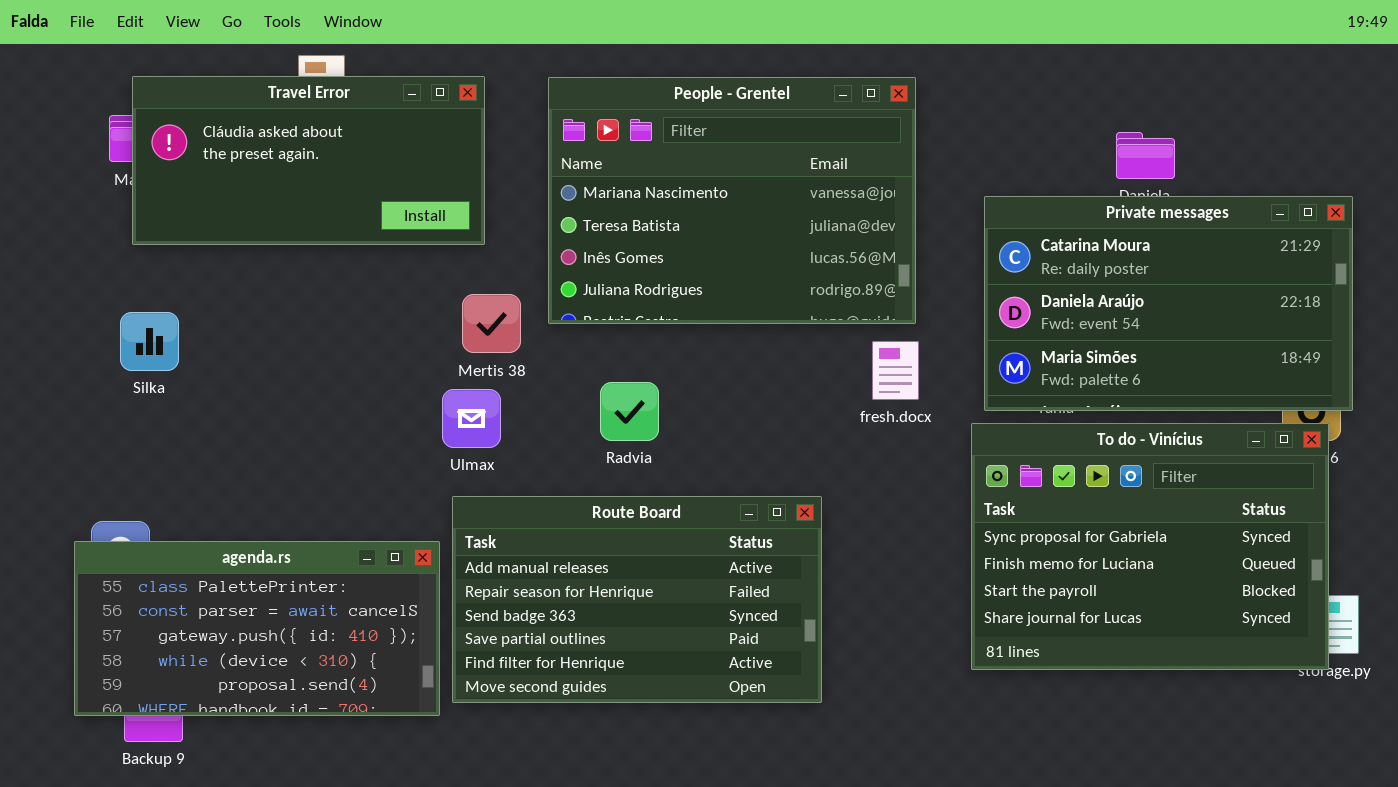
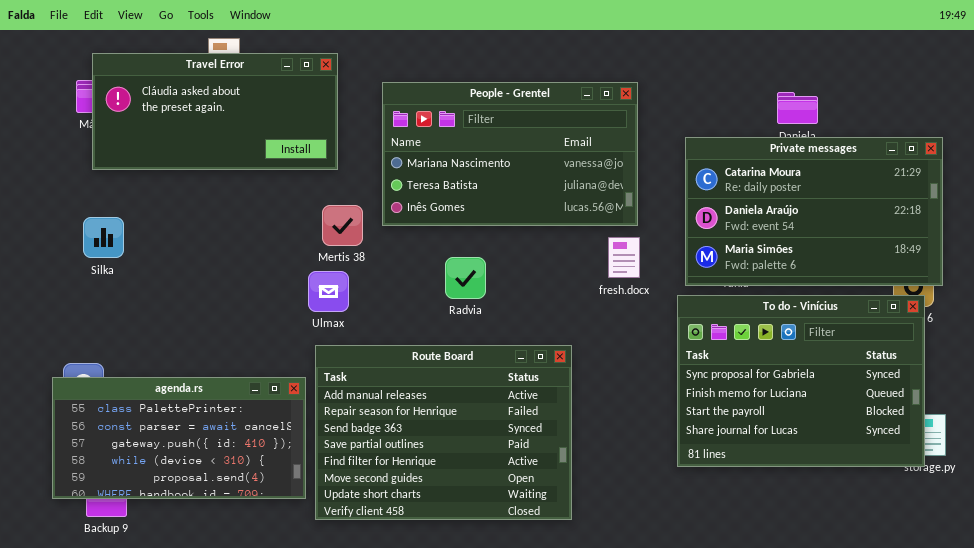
People - Grentel: [548,77,916,324] -> [382,82,638,226], resized
Radvia: [600,382,659,441] -> [445,257,486,299], moved
Route Board: [452,496,822,703] -> [315,345,572,520], resized

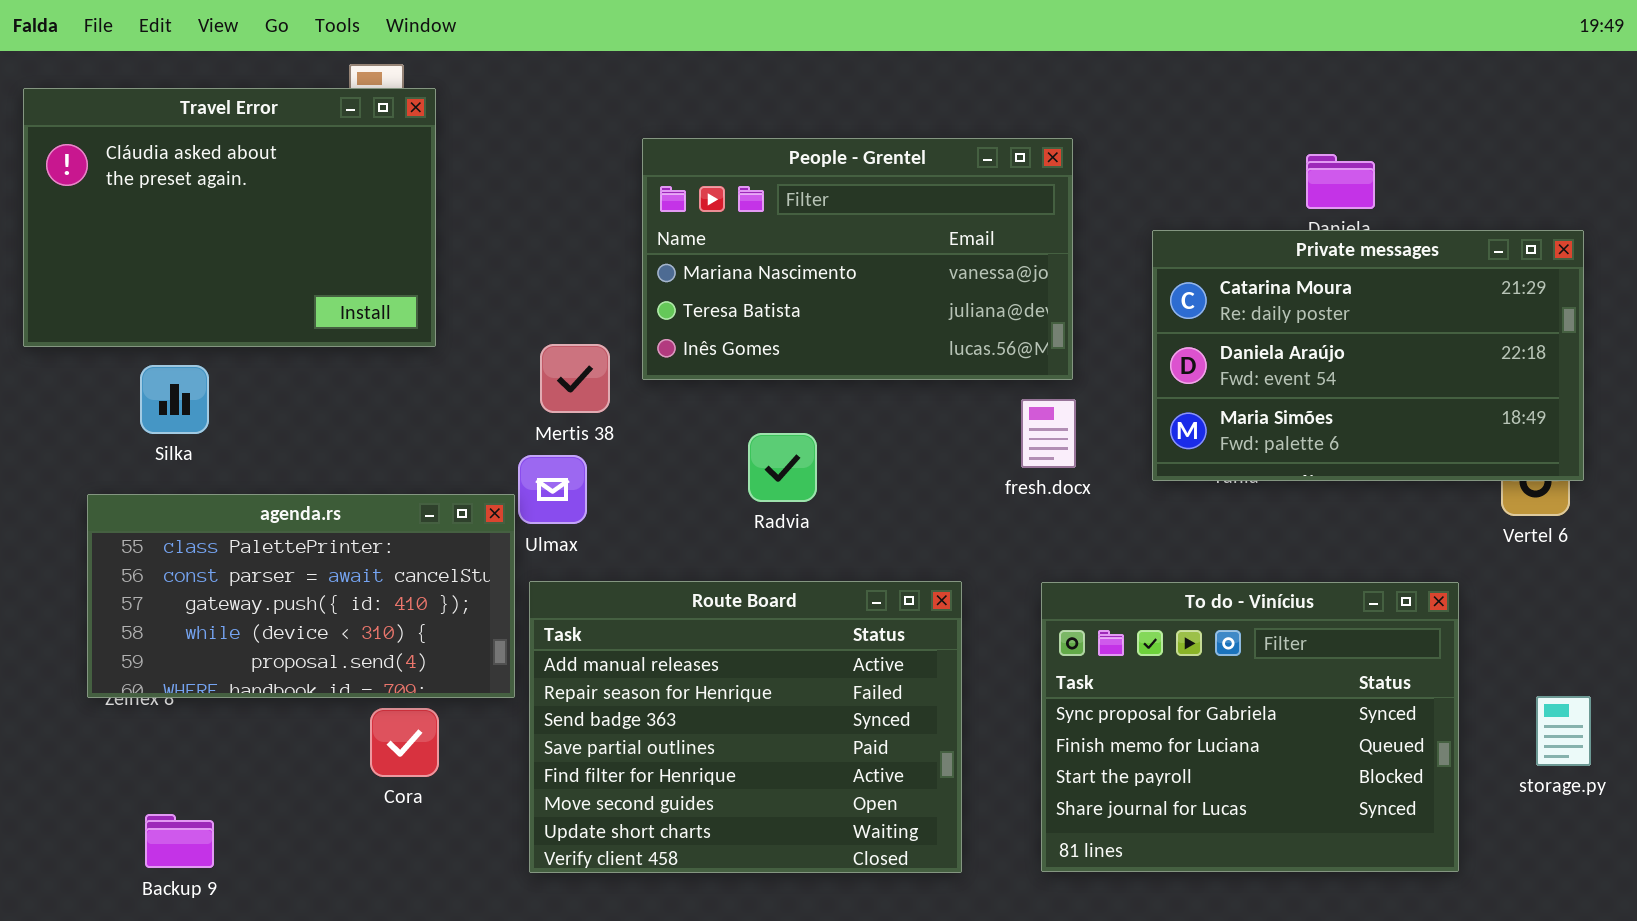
Travel Error: [92,53,338,170] -> [23,88,436,347], moved, resized
To do - Vinícius: [677,295,925,467] -> [1041,582,1459,872], moved
agenda.rs: [52,377,306,499] -> [87,494,515,698], moved

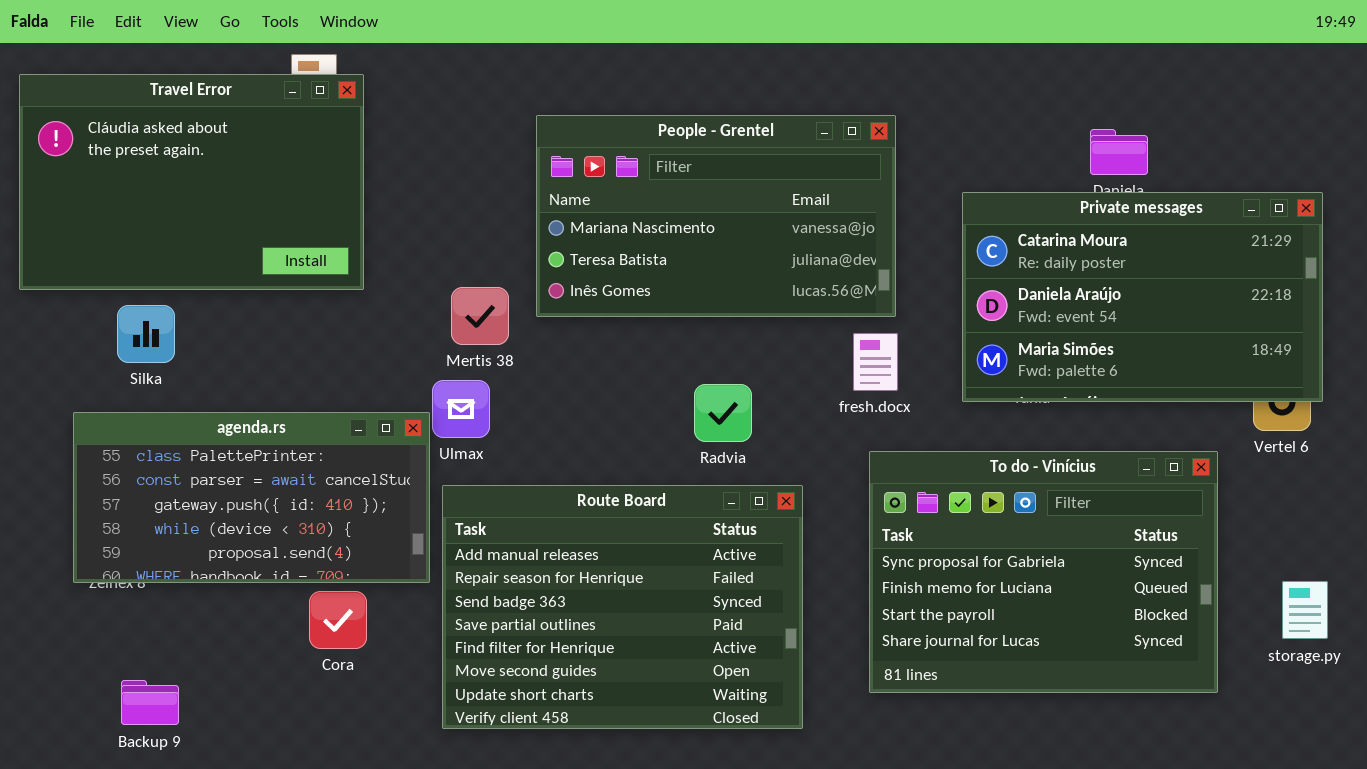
Radvia: [748,433,817,502] -> [694,384,752,442], moved
To do - Vinícius: [1041,582,1459,872] -> [869,451,1218,693], moved

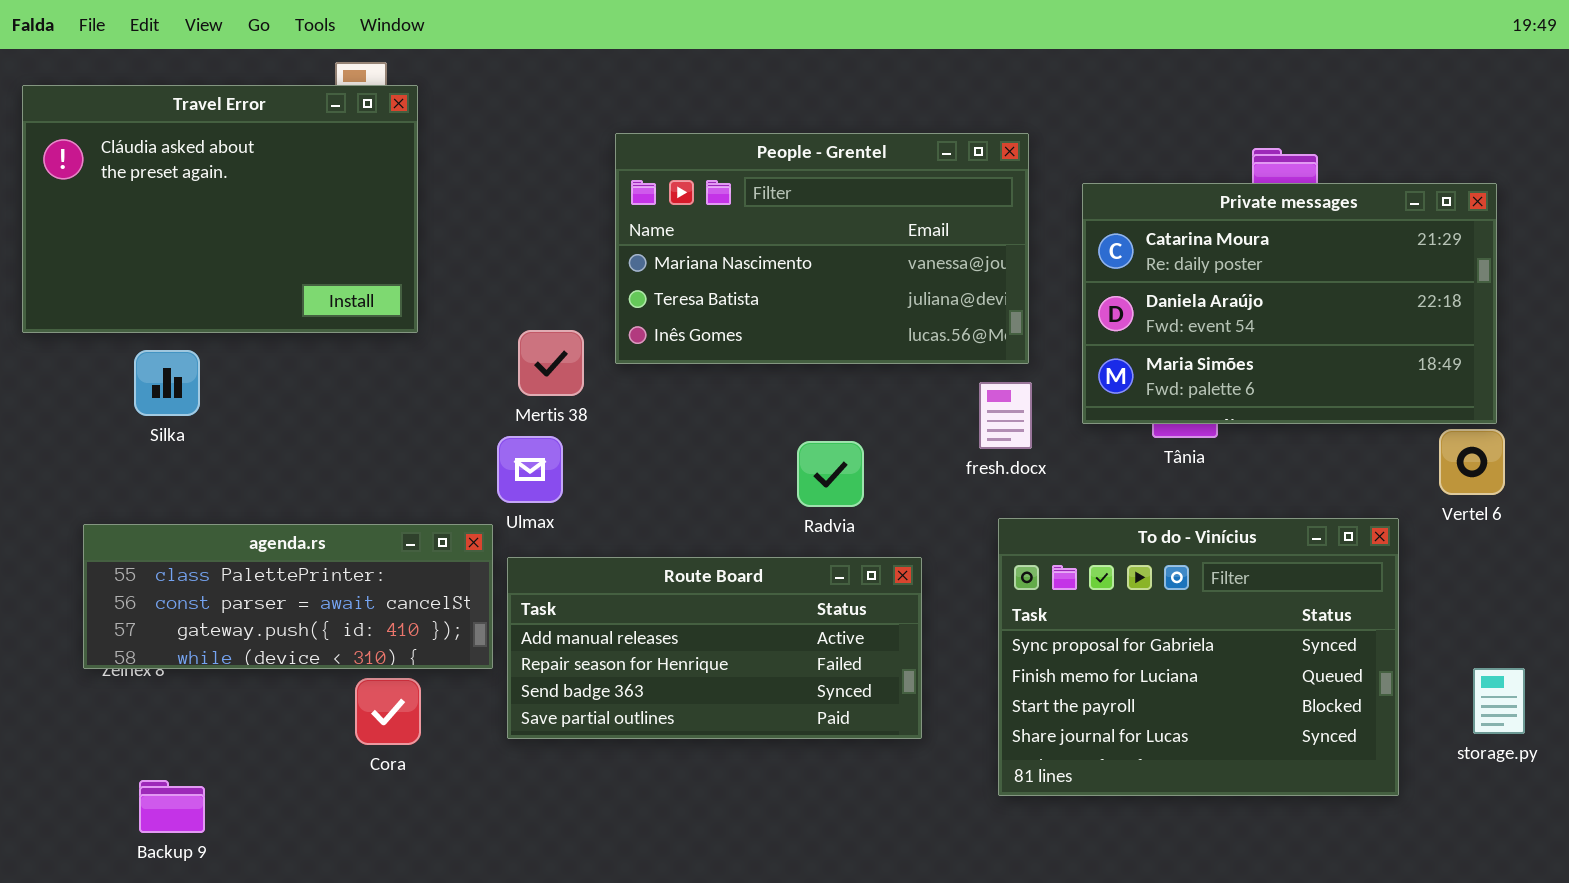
Private messages: [962,192,1323,402] -> [1082,183,1497,424], moved
agenda.rs: [73,412,430,583] -> [83,524,493,669], resized
Route Board: [442,485,803,729] -> [507,557,922,739], resized

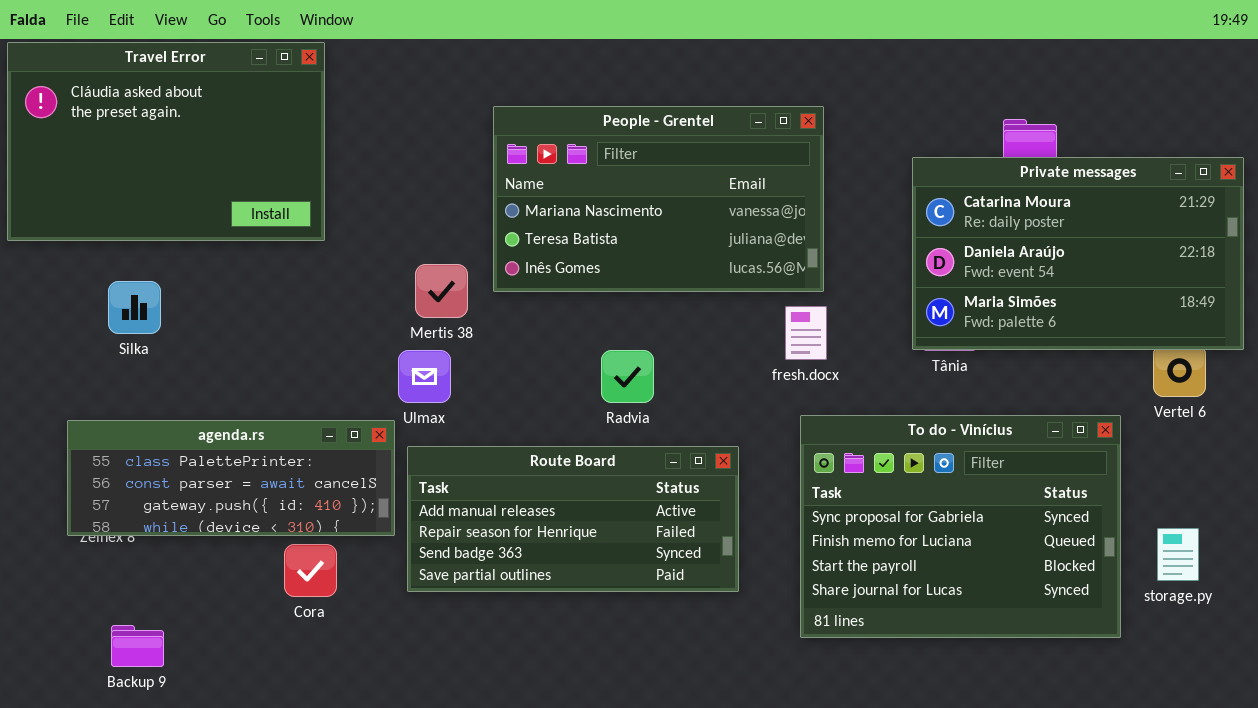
Travel Error: [22,85,418,333] -> [7,42,325,241], moved
Private messages: [1082,183,1497,424] -> [912,157,1244,350], moved
Radvia: [797,441,864,507] -> [601,350,654,403], moved
storage.py: [1473,668,1525,734] -> [1157,528,1199,581], moved

